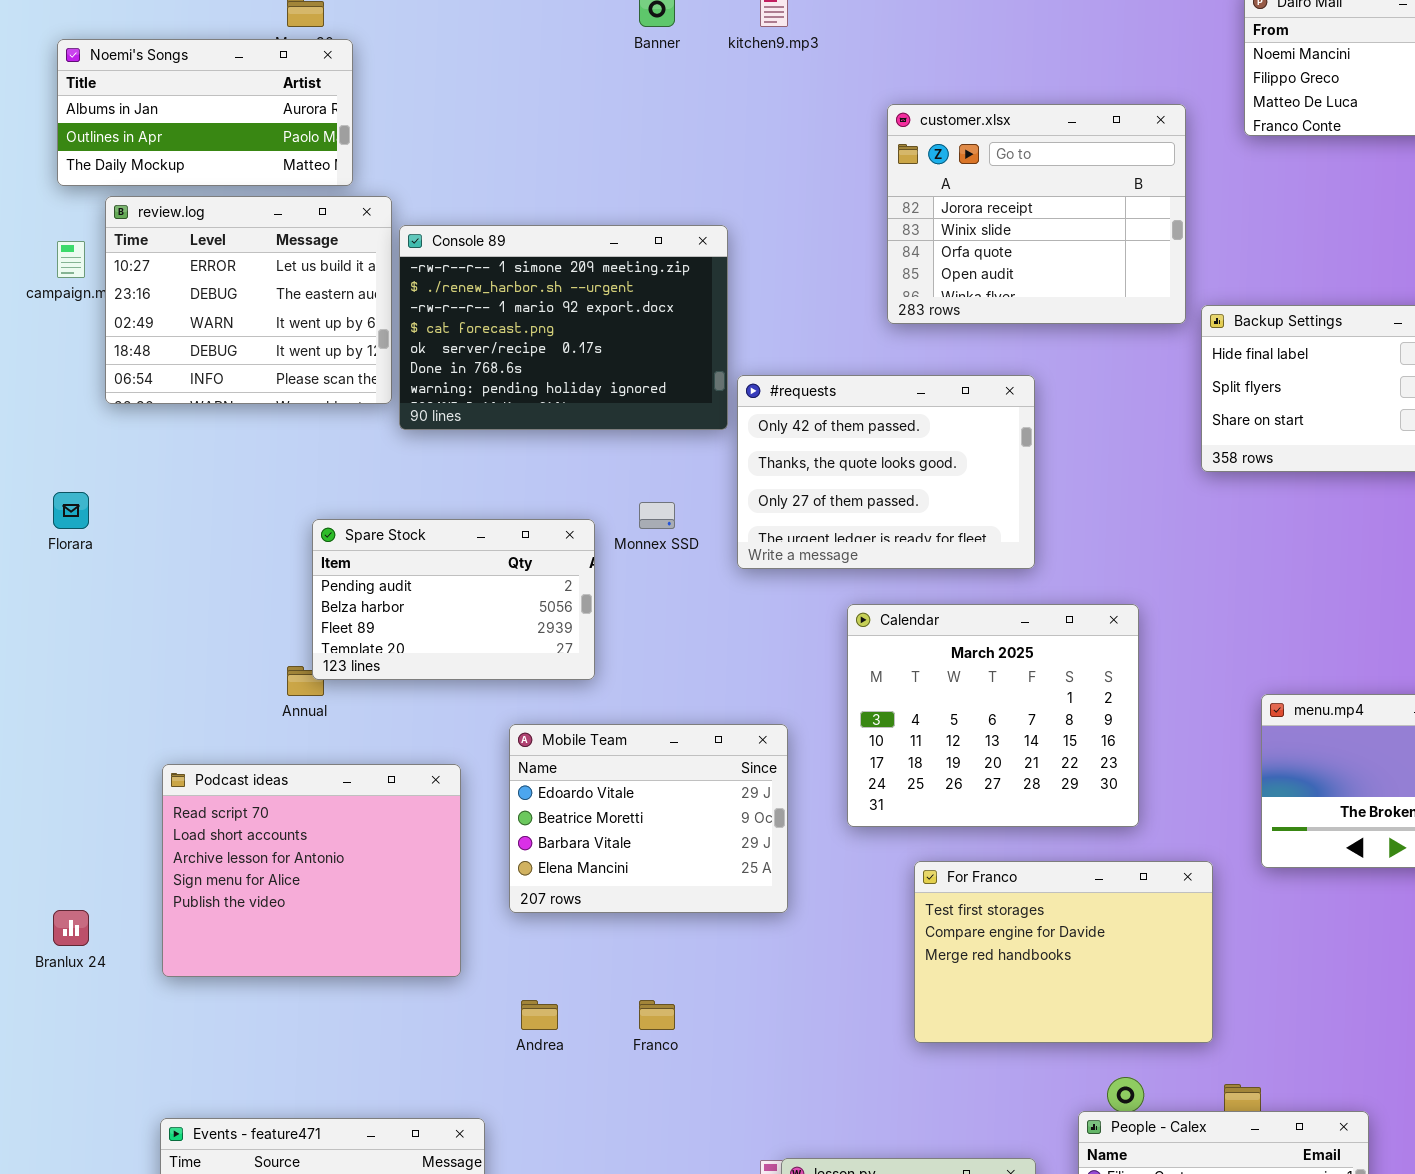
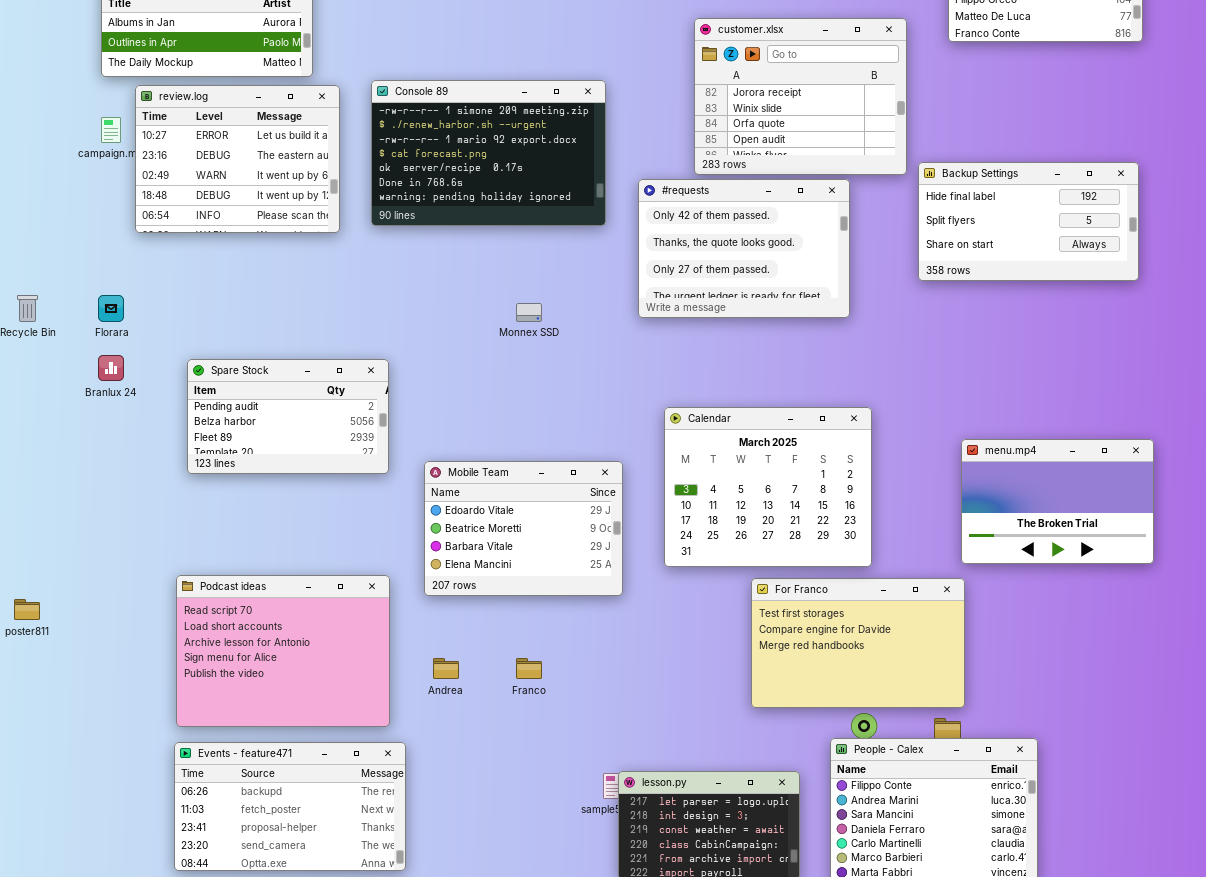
Console 89: [399,225,728,430] -> [371,80,606,226], moved
#requests: [737,375,1035,569] -> [638,179,850,318], moved
Spare Stock: [312,519,595,680] -> [187,359,389,474], moved
Calendar: [847,604,1139,827] -> [664,407,872,567], moved
Podcast ideas: [162,764,461,977] -> [176,575,390,727], moved
For Franco: [914,861,1213,1043] -> [751,578,965,708], moved
Branlux 24: [53,910,89,946] -> [98,355,124,381], moved

